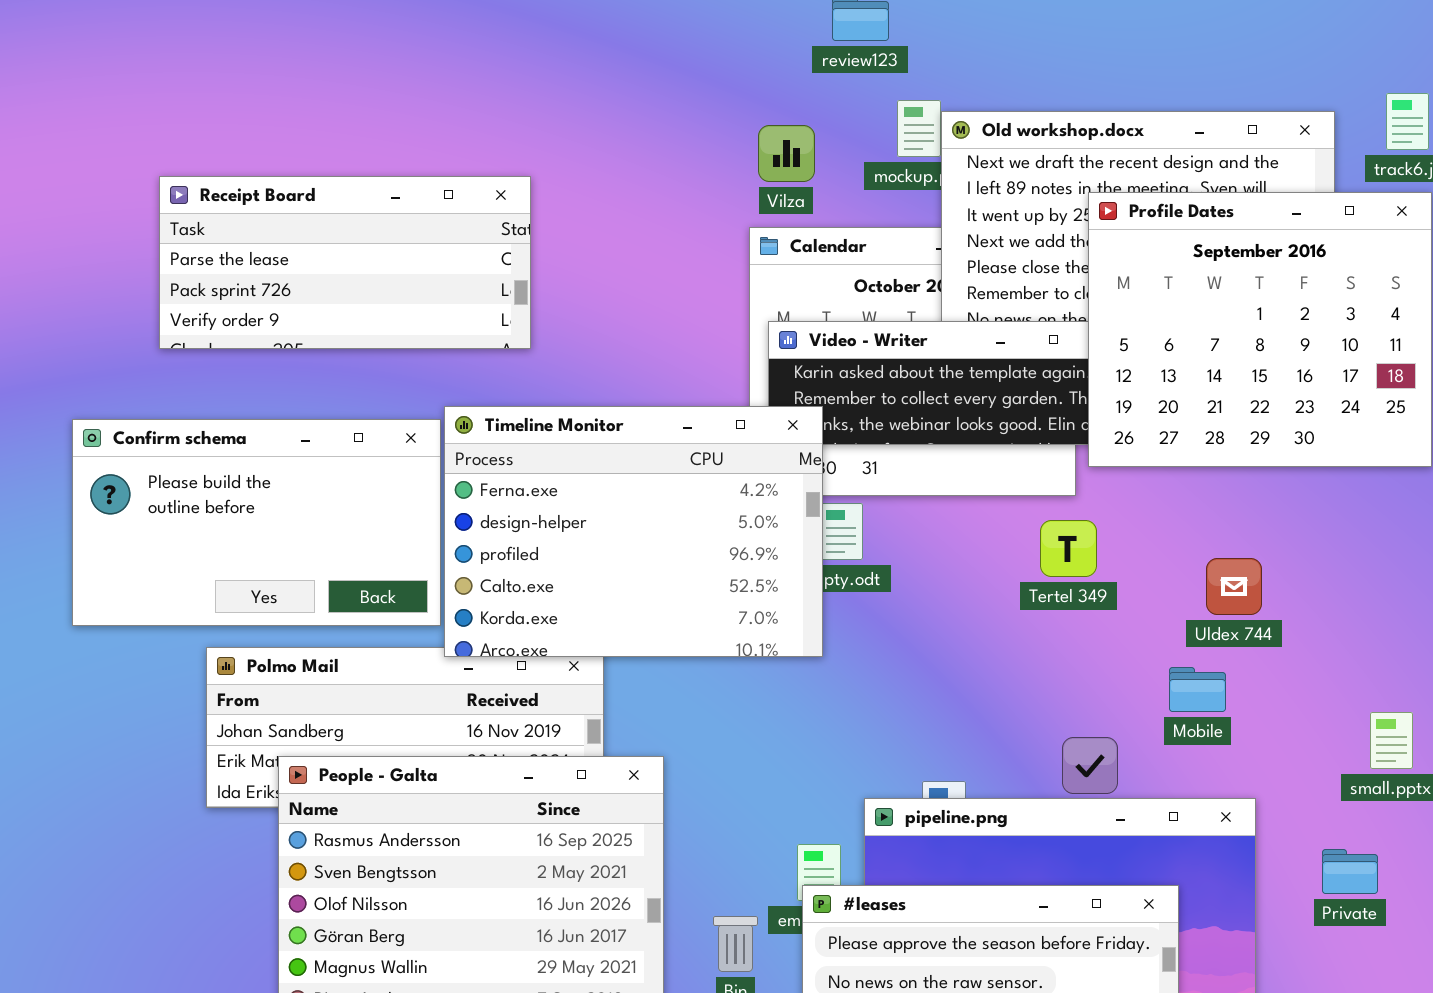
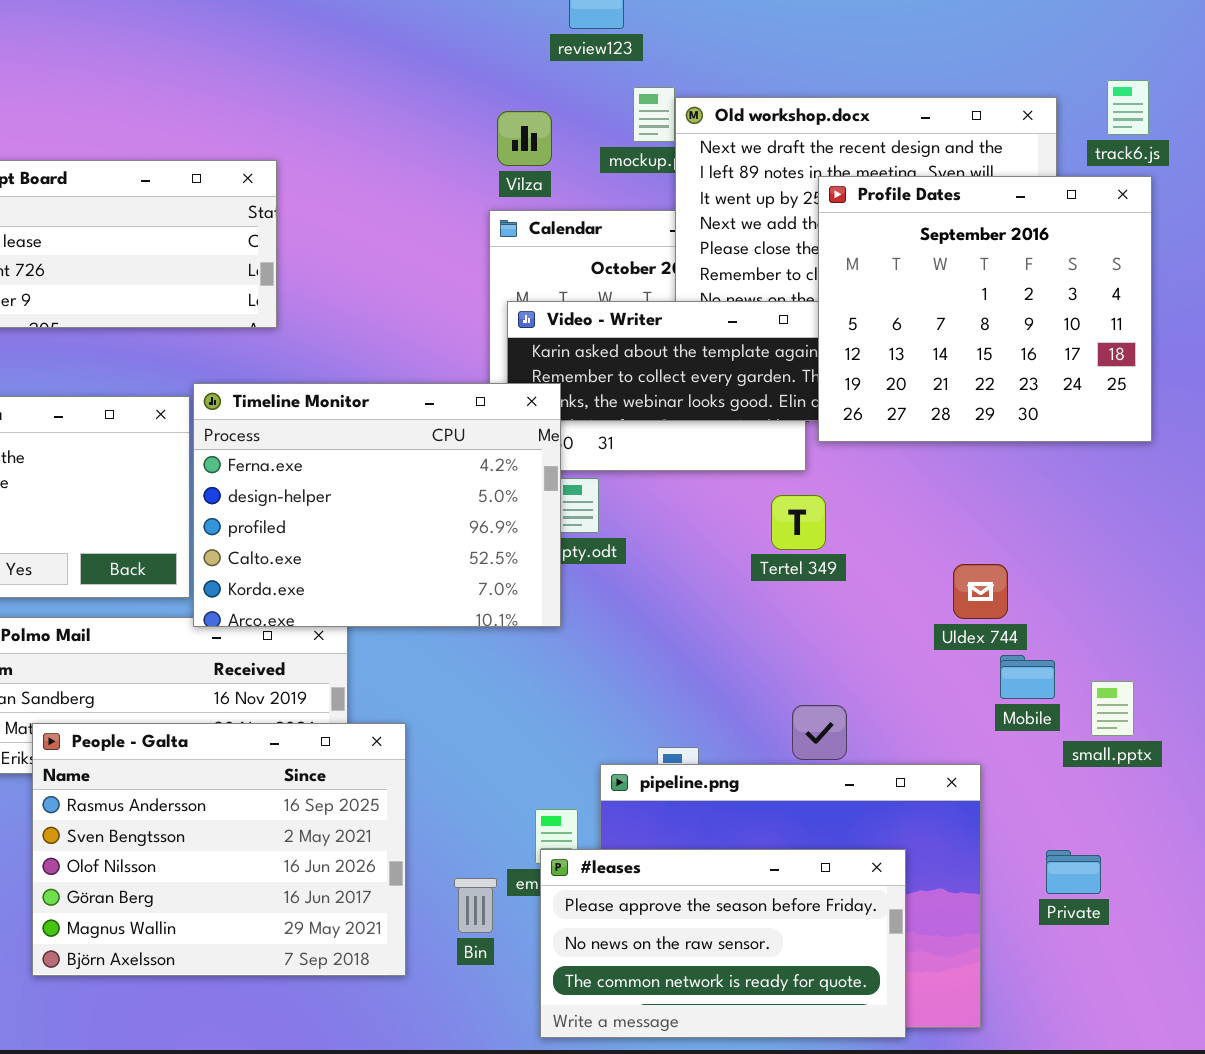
Uldex 744: [1206,558,1262,615] -> [953,564,1008,619], moved
Mobile: [1169,667,1226,712] -> [1000,655,1055,699], moved
Private: [1322,849,1378,894] -> [1046,850,1101,894], moved

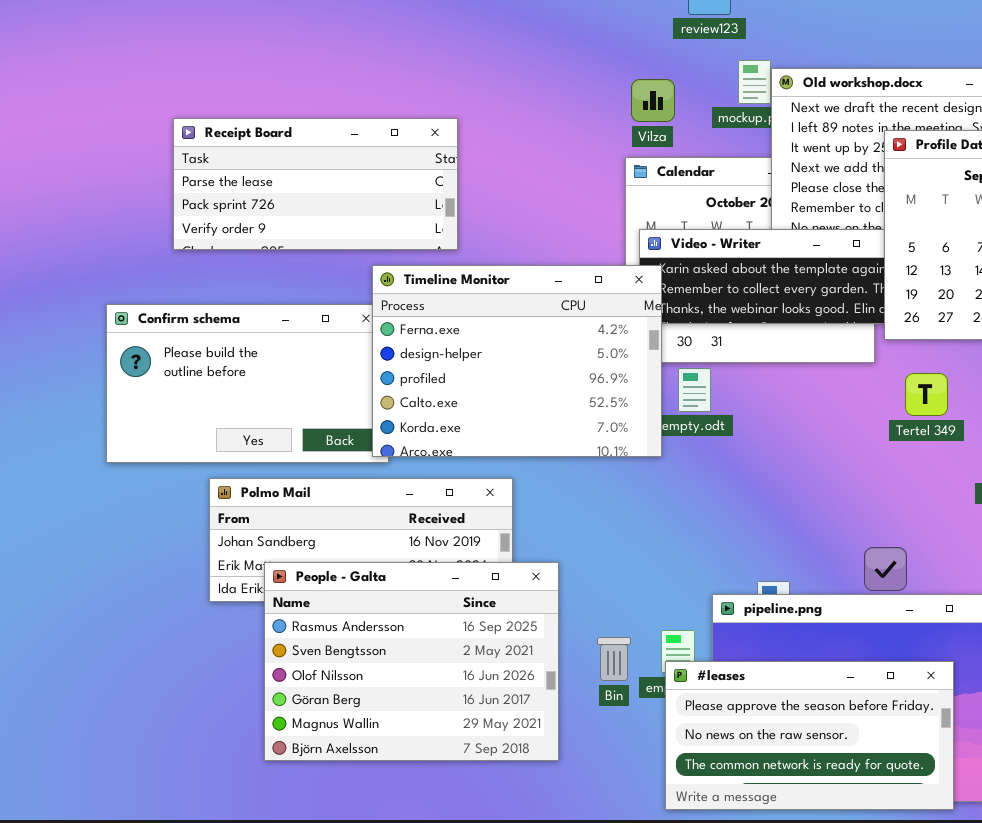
Timeline Monitor: [193,383,561,627] -> [372,265,662,457], moved
Tertel 349: [771,495,826,550] -> [905,373,948,416], moved
Bin: [454,878,497,933] -> [597,637,631,681], moved

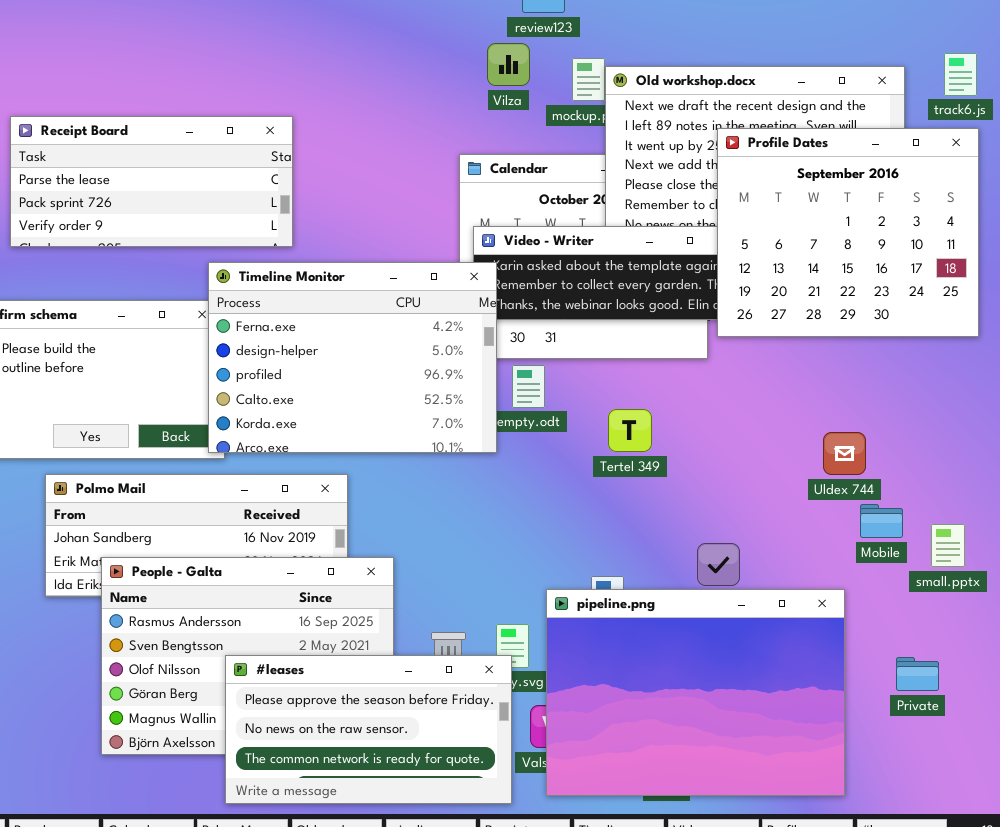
Vilza: [631,79,675,122] -> [487,43,530,86], moved
Tertel 349: [905,373,948,416] -> [608,409,652,452], moved
#leases: [665,661,954,810] -> [225,655,512,804], moved

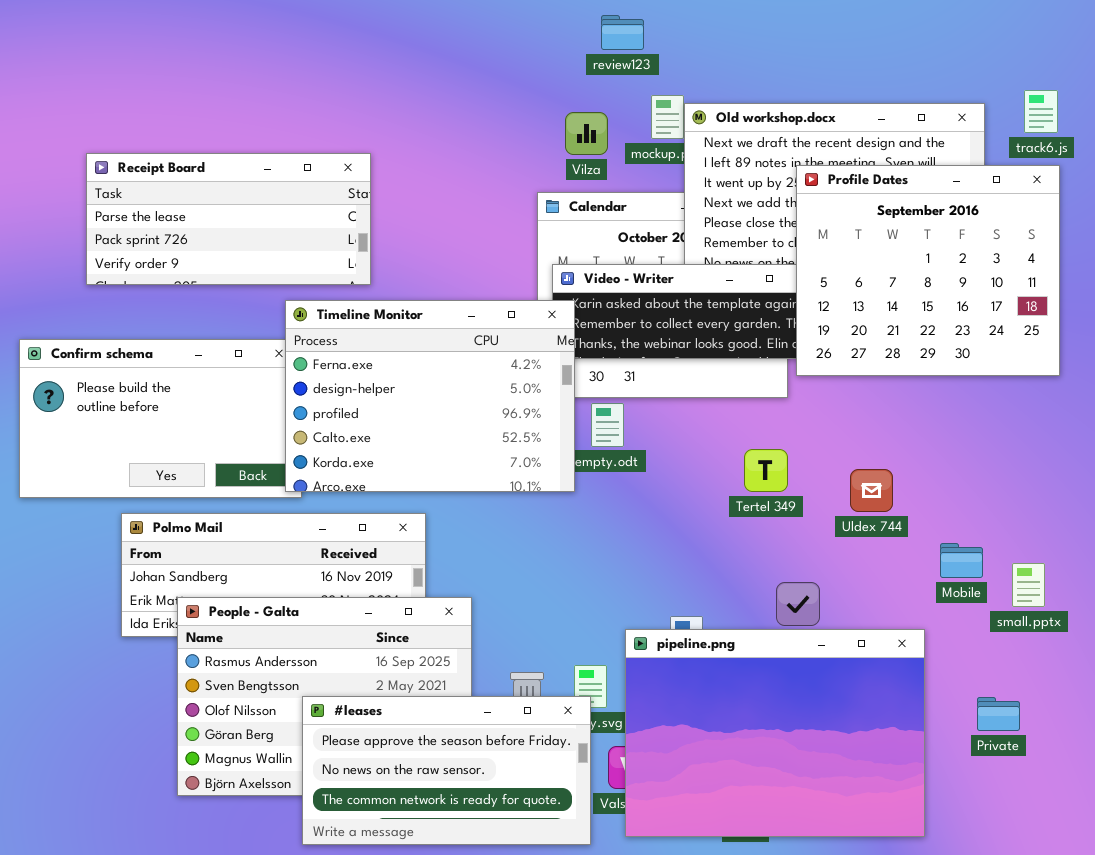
Vilza: [487,43,530,86] -> [565,112,608,155], moved
Tertel 349: [608,409,652,452] -> [744,449,788,492], moved
Uldex 744: [823,432,866,475] -> [850,469,893,512], moved

